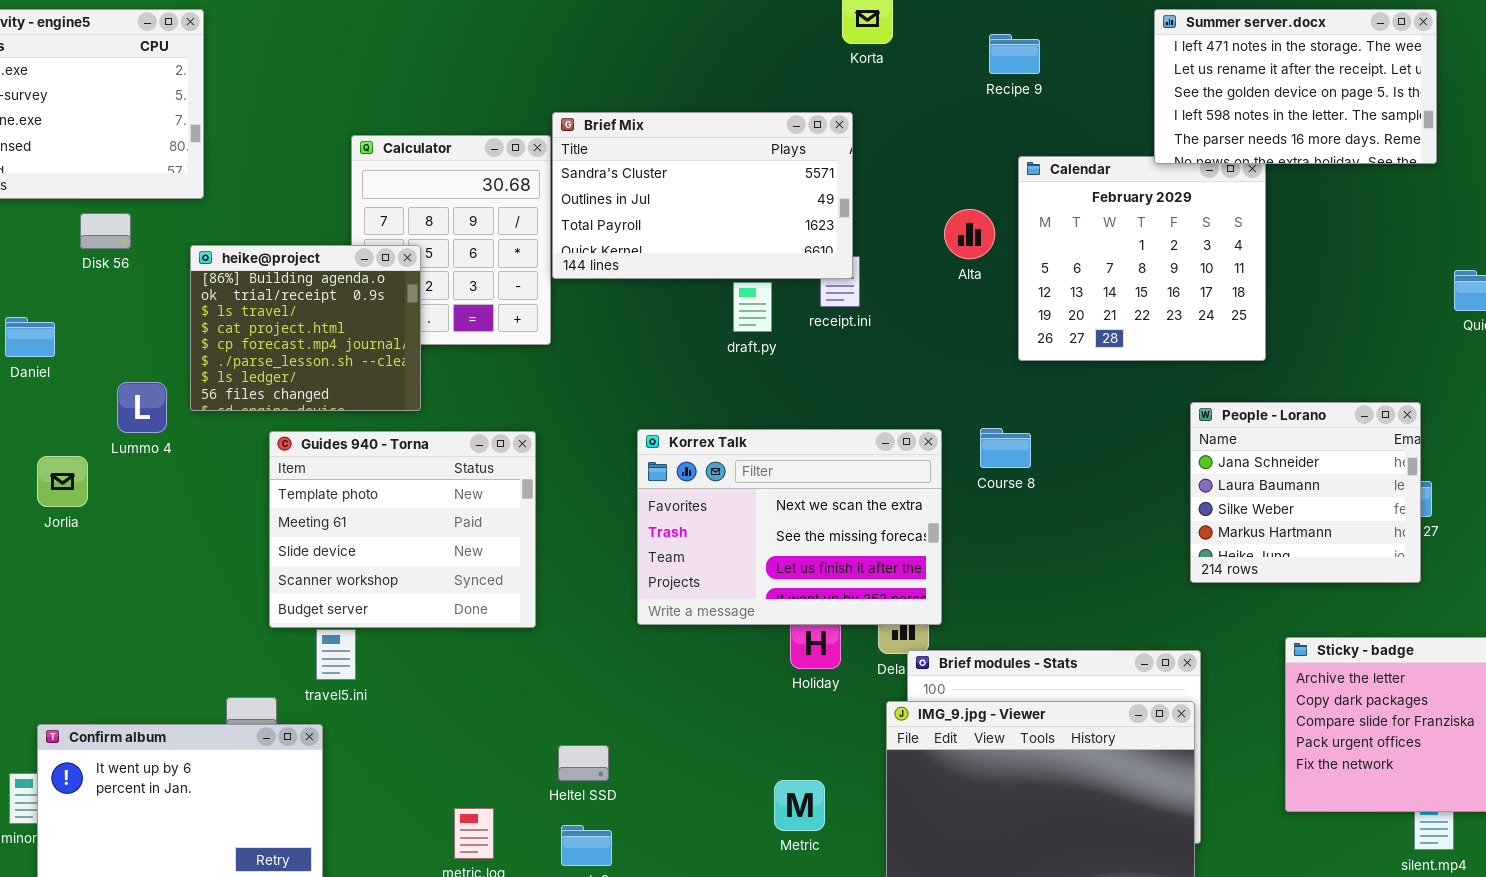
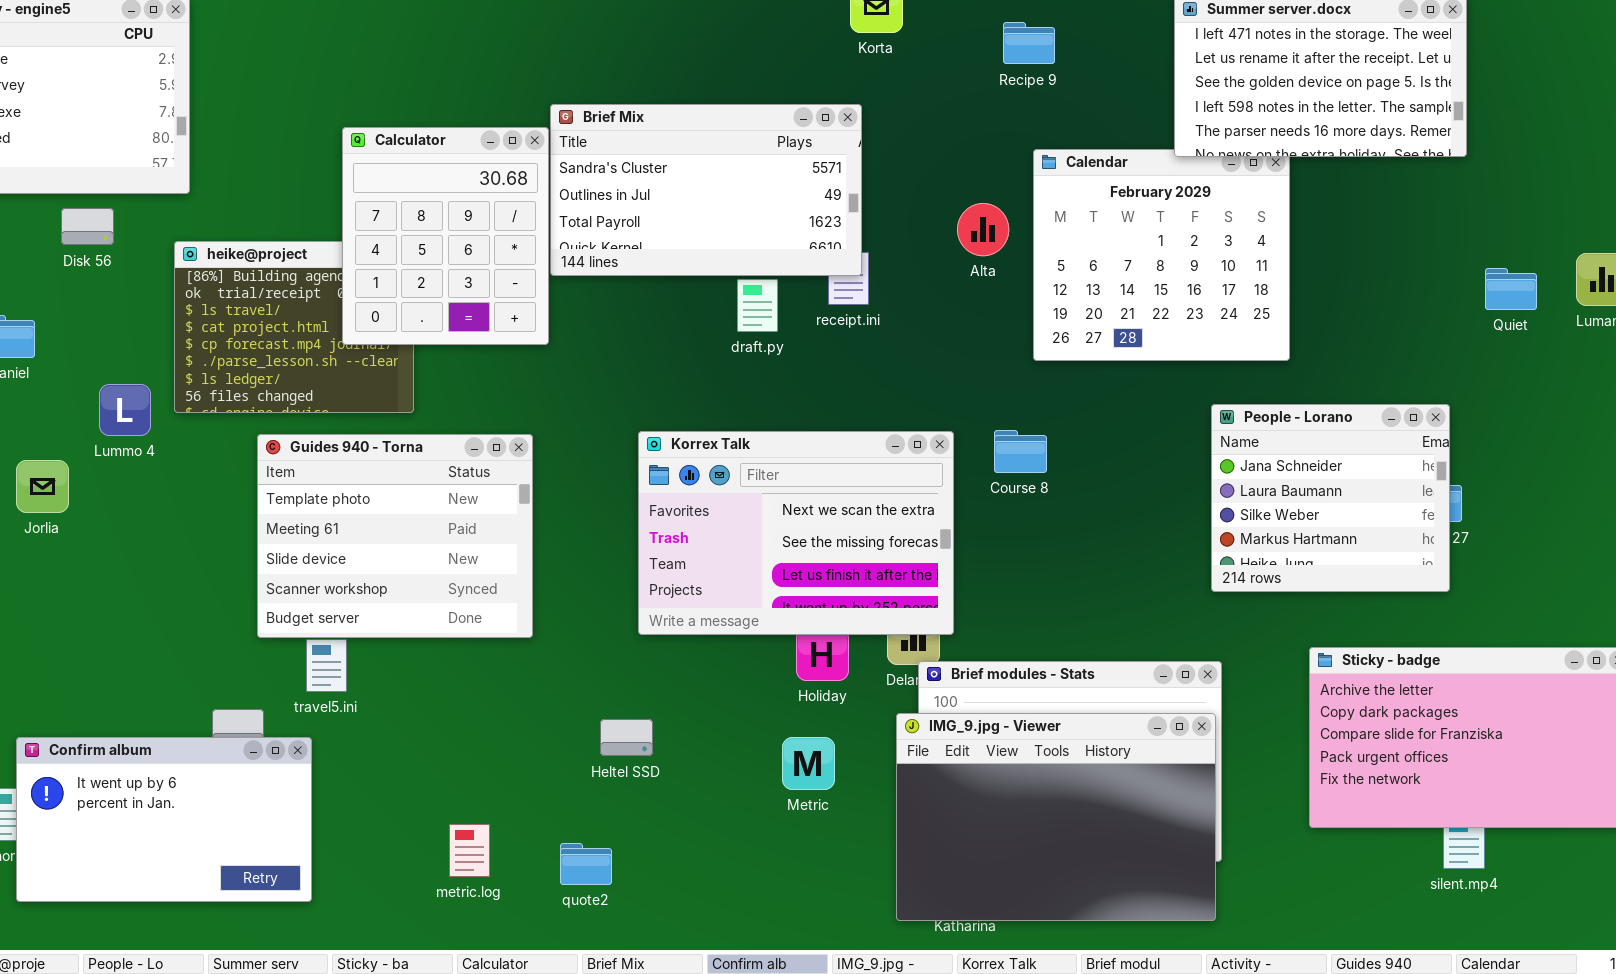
Calculator: [351,135,551,345] -> [342,127,549,345], raised
Heltel SSD: [558,745,609,781] -> [600,719,653,756], moved
Metric: [774,780,825,831] -> [782,737,835,790], moved

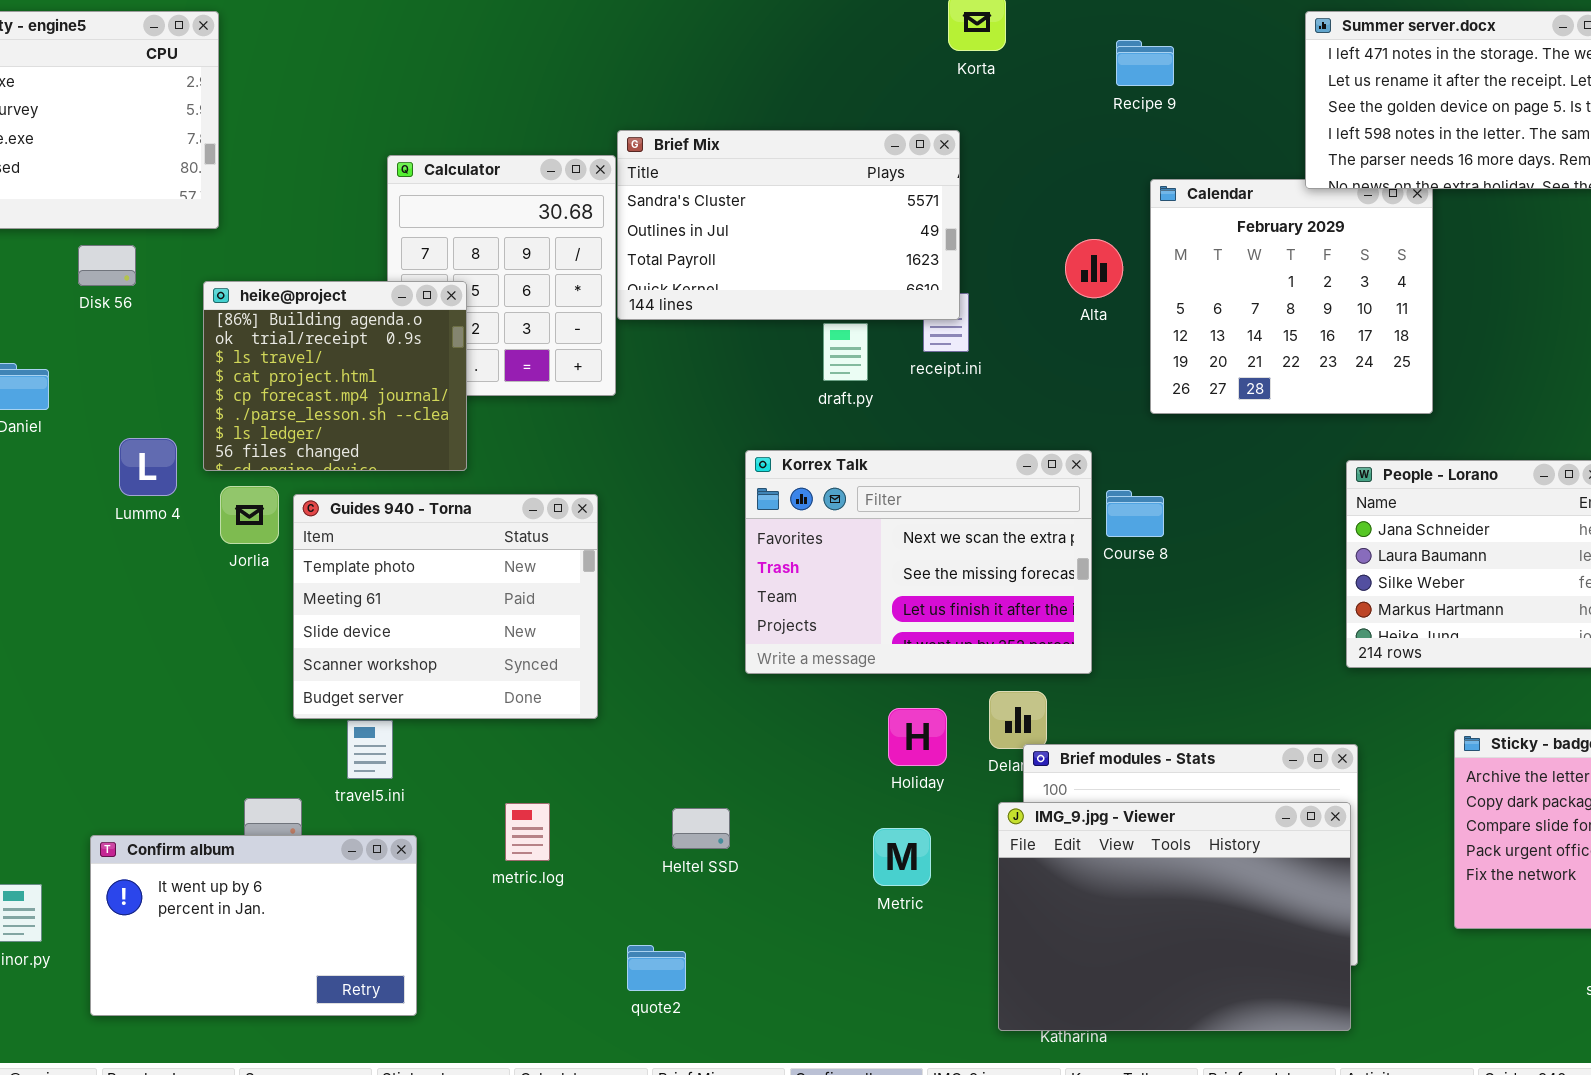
heike@project: [174,241,414,413] -> [203,281,467,471], raised
Korrex Talk: [638,431,954,635] -> [745,450,1092,674], moved
Jorlia: [16,460,69,513] -> [220,486,279,544], moved
Confirm album: [16,737,312,902] -> [90,835,417,1016], moved
metric.log: [449,824,490,877] -> [505,803,550,861], moved

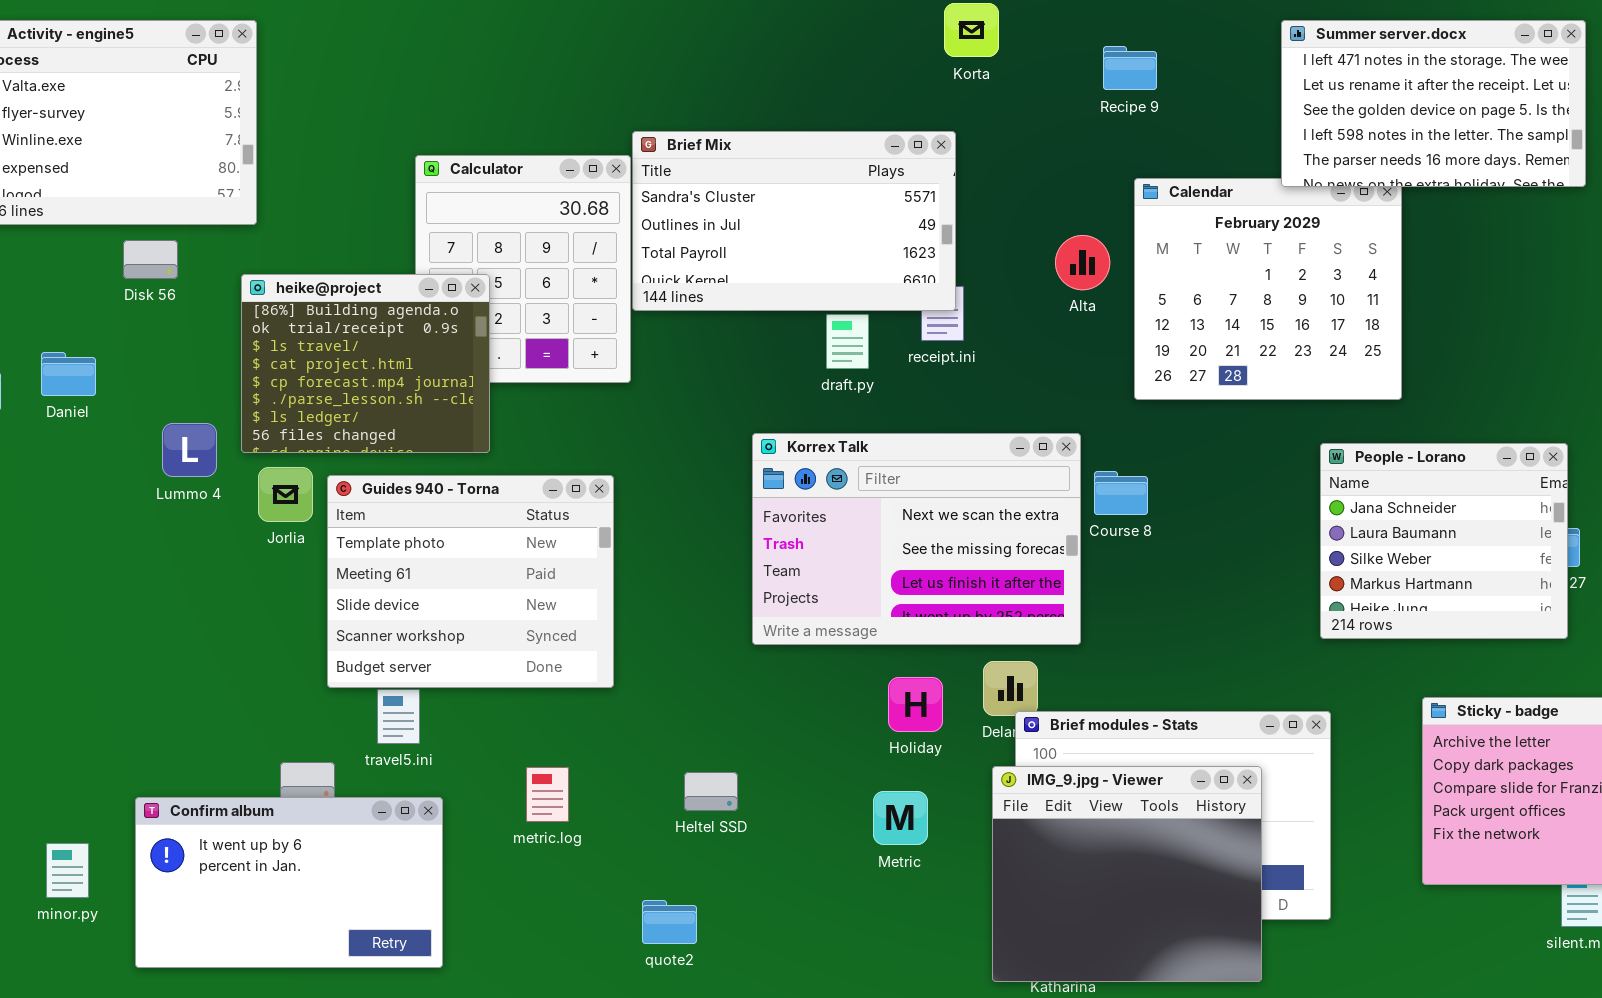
IMG_9.jpg - Viewer: [998,802,1351,1031] -> [992,766,1262,982], resized

